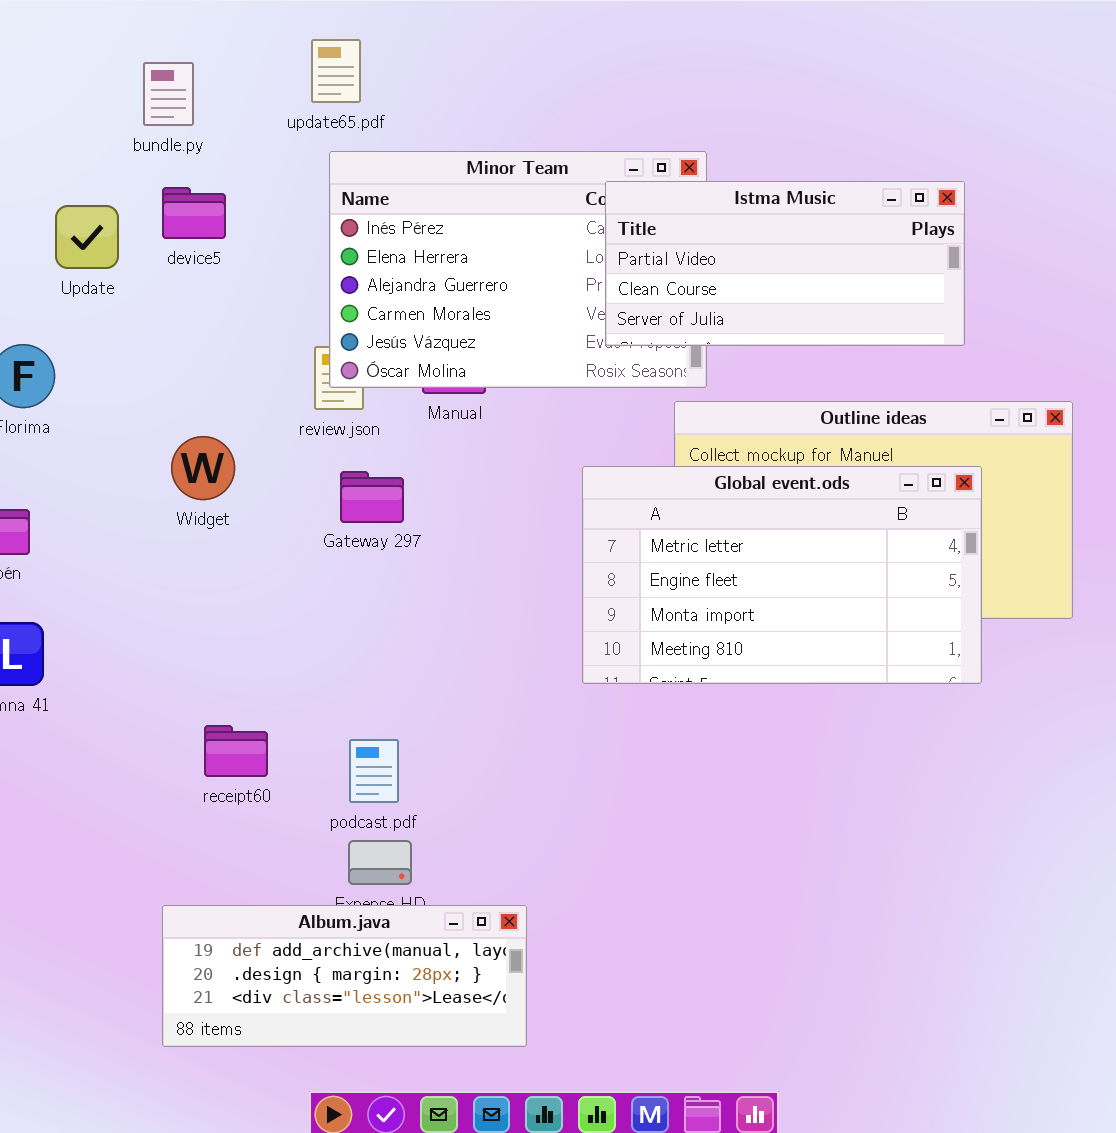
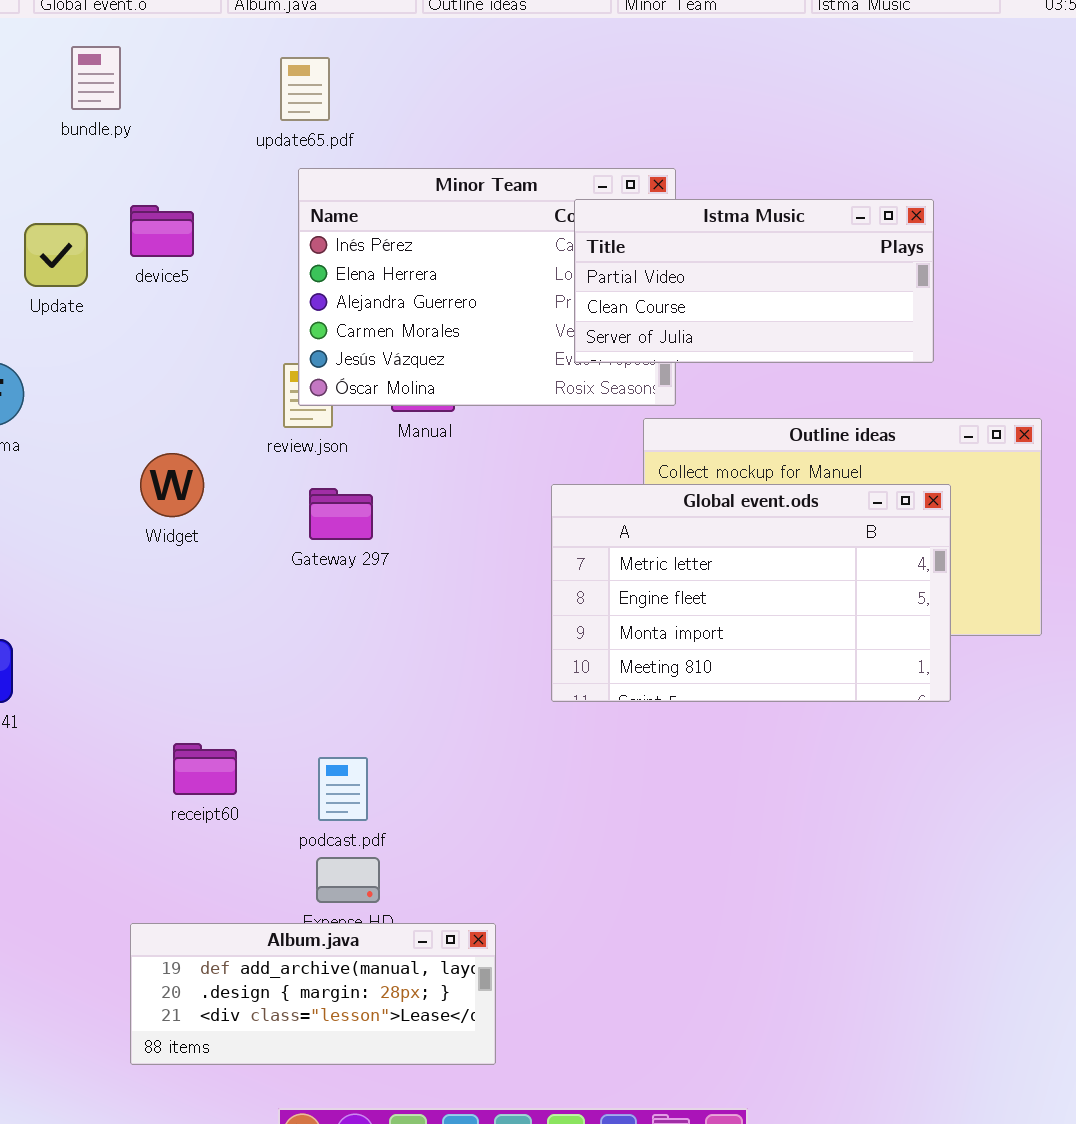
bundle.py: [143,62,194,126] -> [71,46,121,110], moved

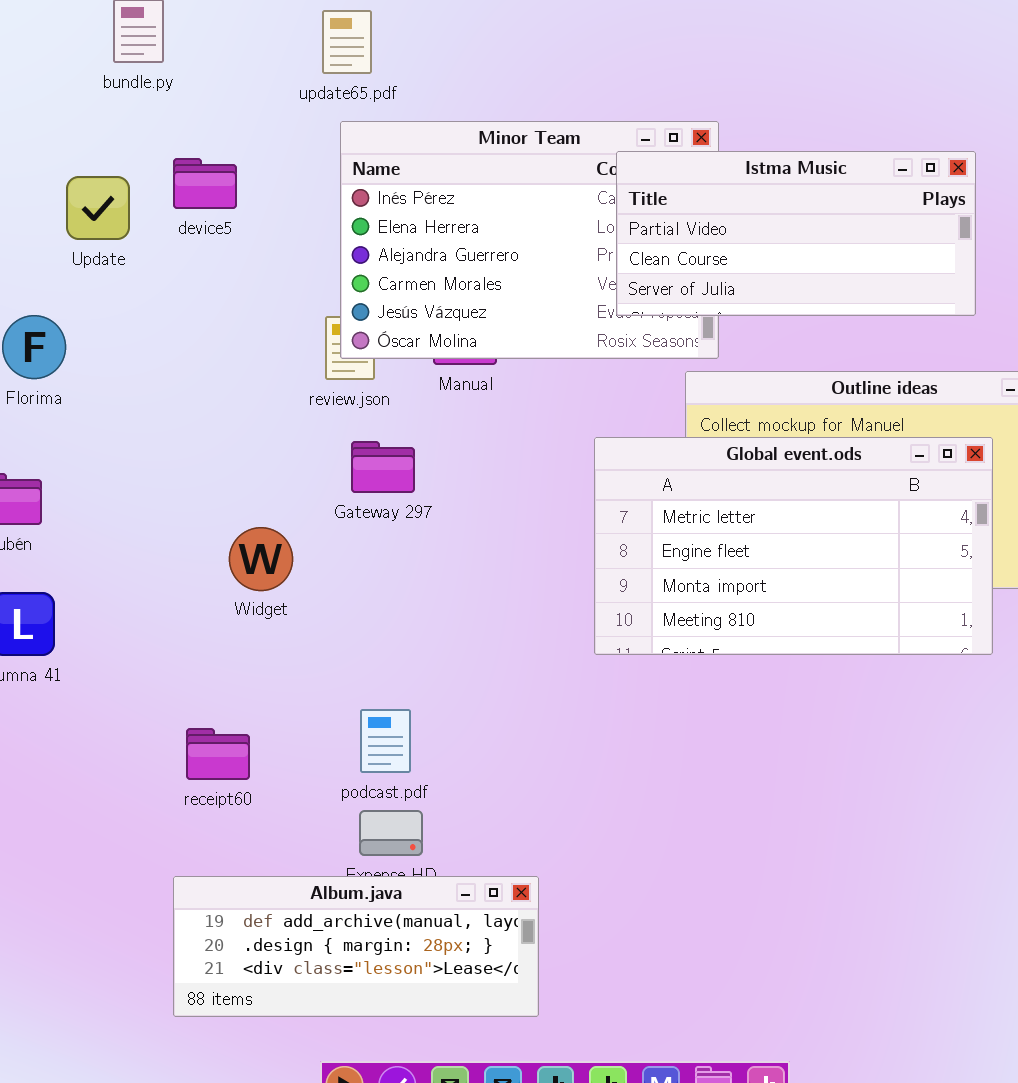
Widget: [140,453,204,517] -> [229,527,293,591], moved
receipt60: [173,743,237,795] -> [186,728,250,780], moved

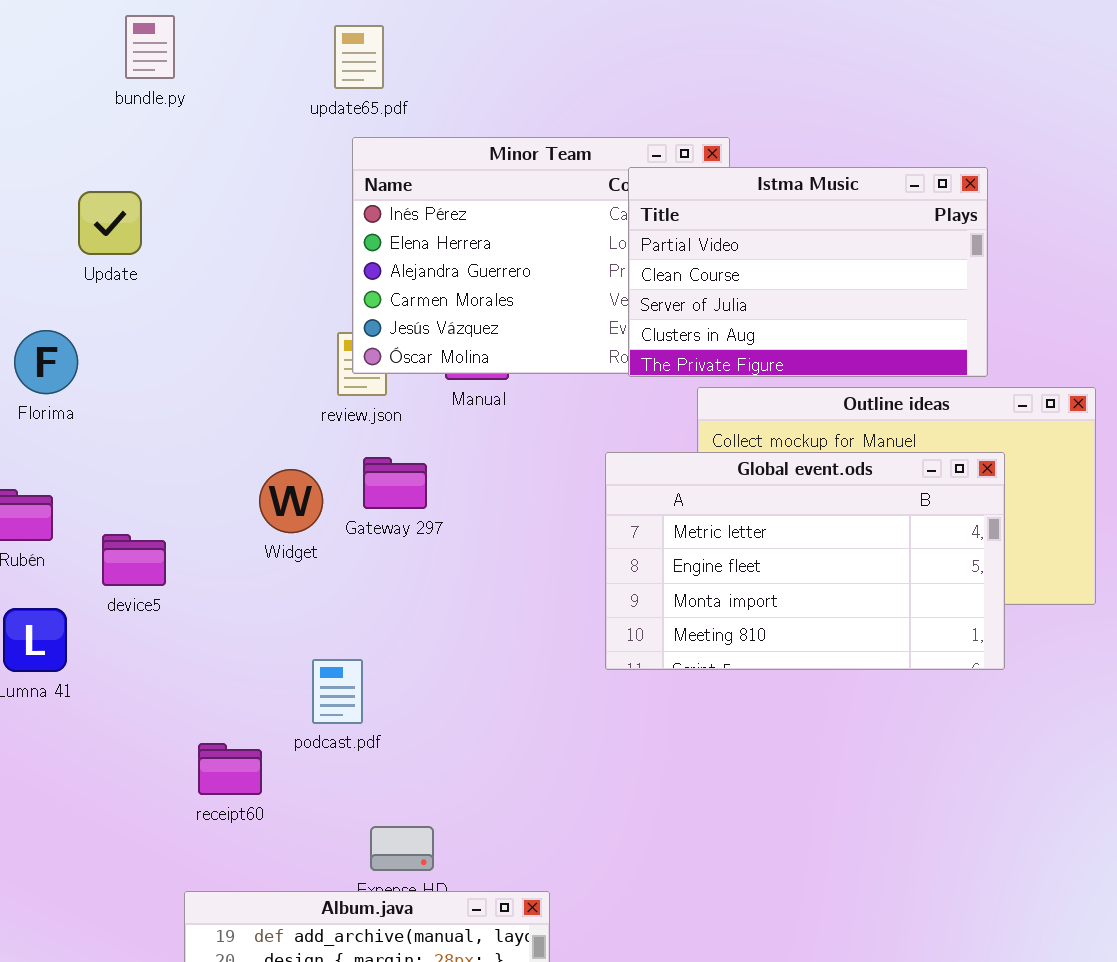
Istma Music: [616,151,976,316] -> [628,167,988,377], resized
device5: [173,158,237,209] -> [102,534,166,586], moved
Widget: [229,527,293,591] -> [259,469,323,533], moved
podcast.pdf: [360,709,411,773] -> [312,659,363,724], moved

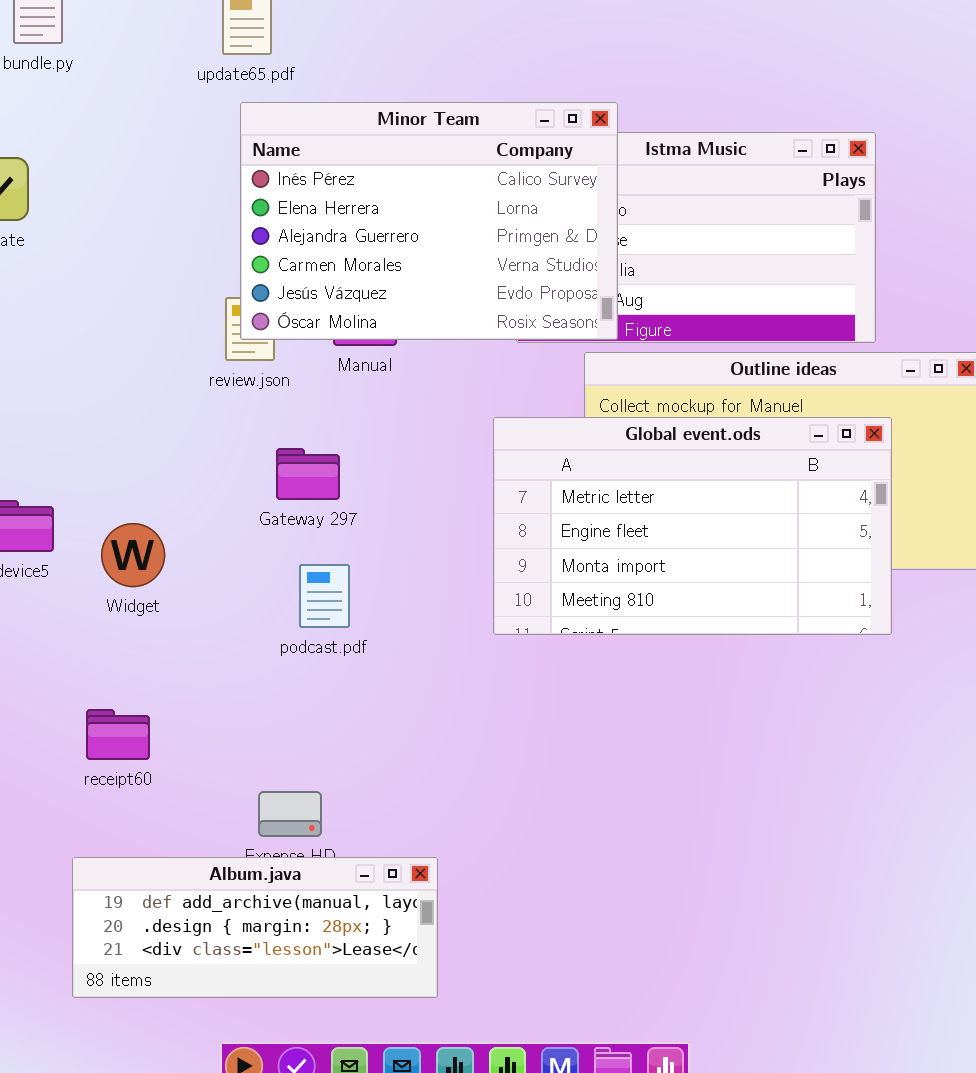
Minor Team: [352,137,730,374] -> [240,102,618,340], raised
Gateway 297: [363,457,427,509] -> [276,448,340,500], moved
Widget: [259,469,323,533] -> [101,523,165,587], moved
podcast.pdf: [312,659,363,724] -> [299,564,350,628], moved

